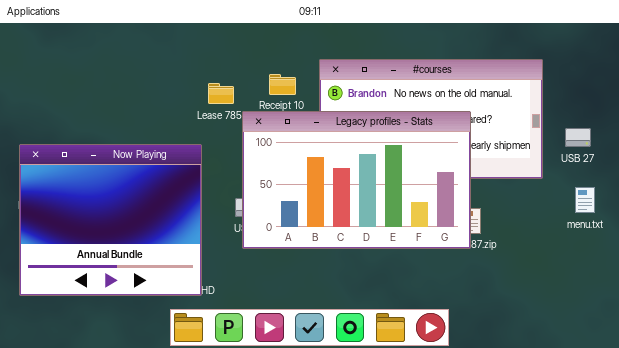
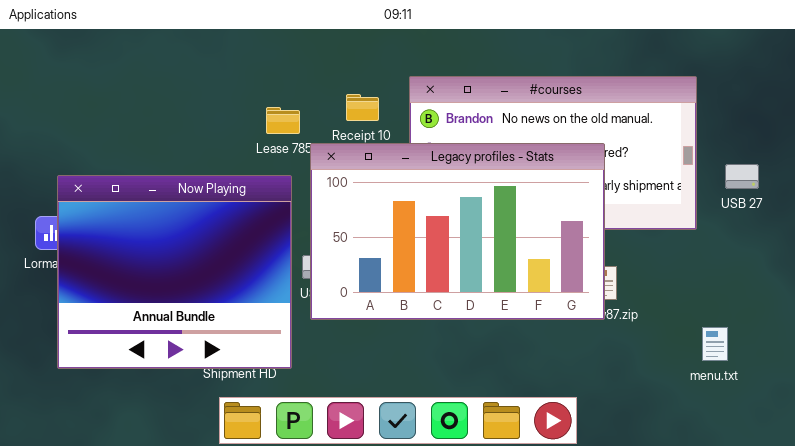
Now Playing: [19,144,202,296] -> [57,175,292,369], moved
menu.txt: [575,187,595,213] -> [702,327,728,361], moved

